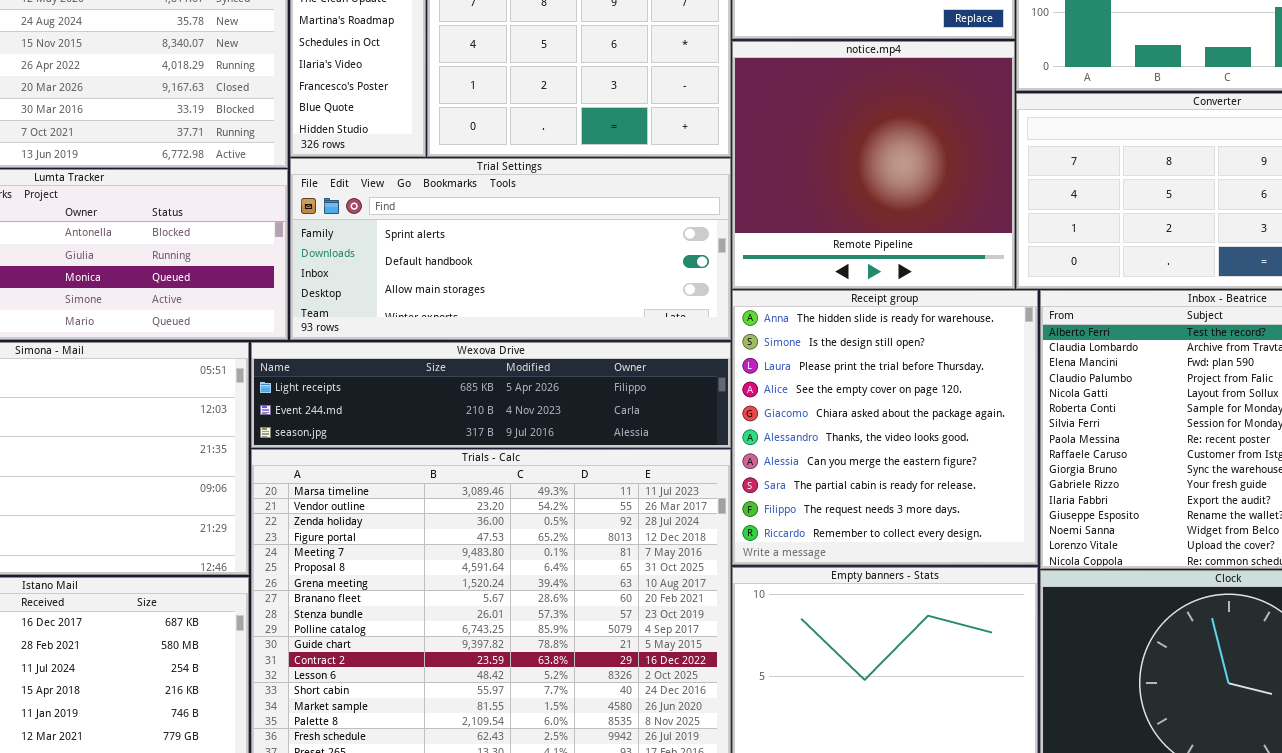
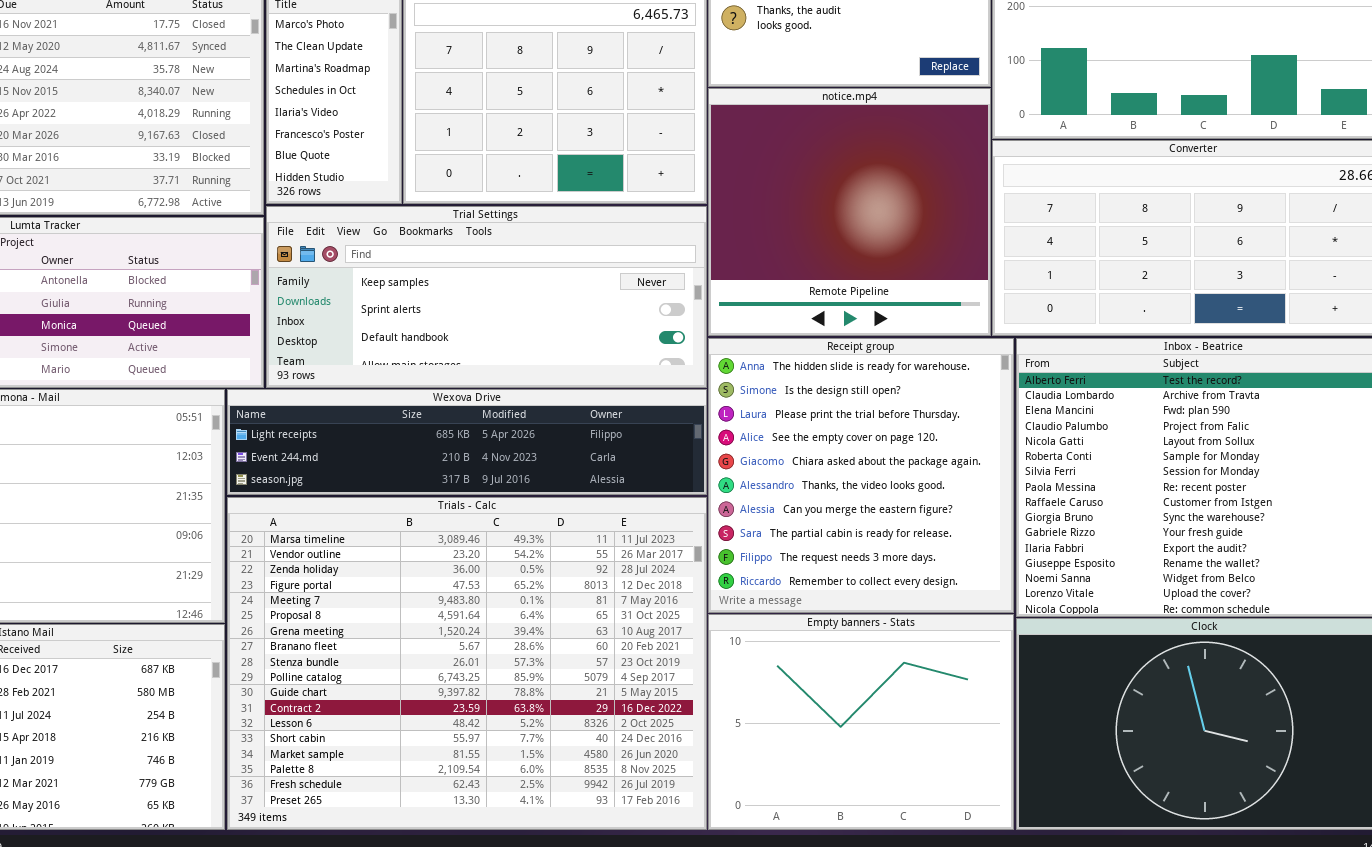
Trial Settings: [290,158,731,340] -> [266,206,707,388], scrolled up 1 row

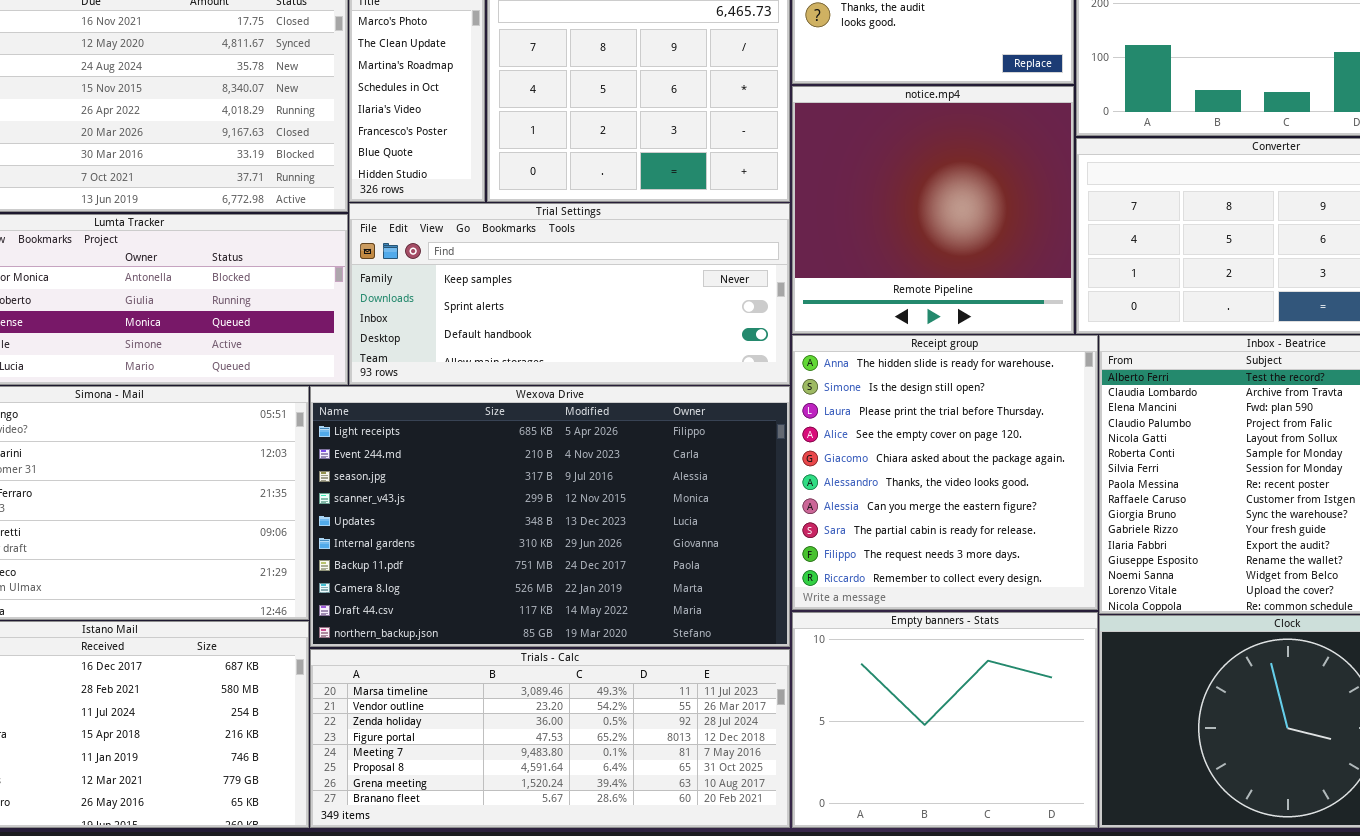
Wexova Drive: [227,389,707,495] -> [310,386,790,647], resized
Trials - Calc: [227,497,707,830] -> [310,649,790,828], resized

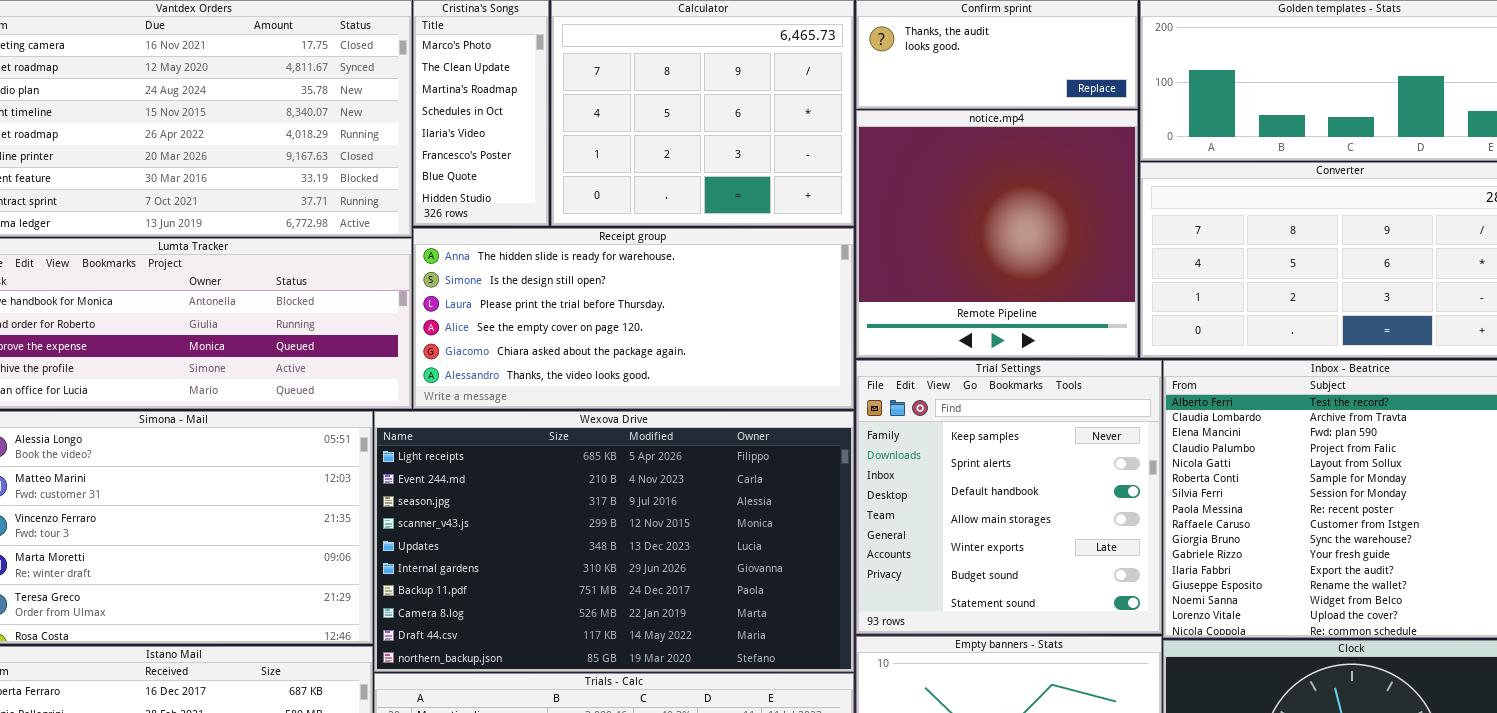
Trial Settings: [349,203,790,385] -> [856,360,1162,634], moved, resized
Receipt group: [792,335,1098,610] -> [413,228,854,409], moved, resized

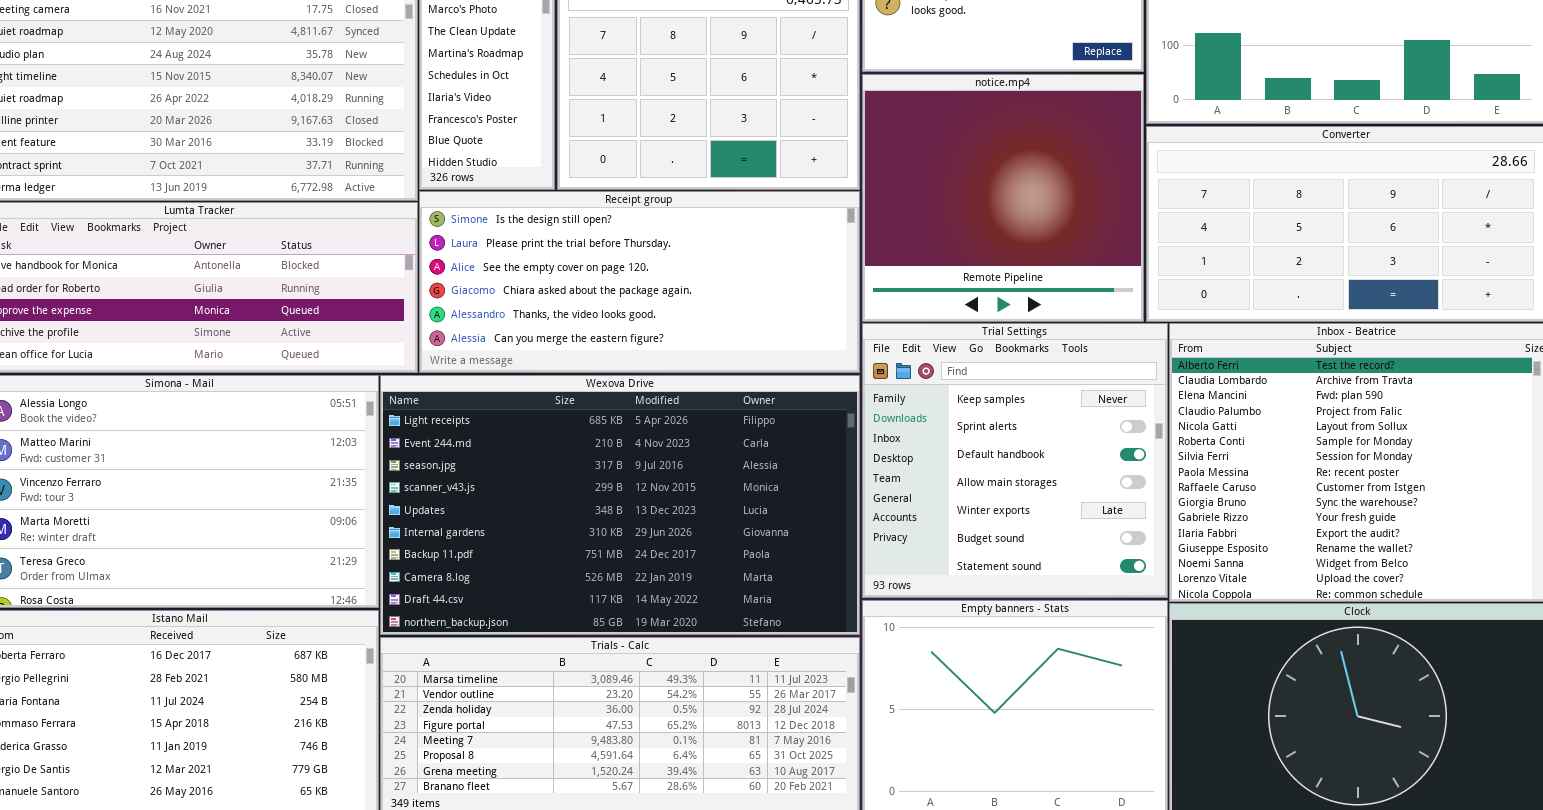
Receipt group: [413,228,854,409] -> [419,191,860,373], scrolled down 1 row

